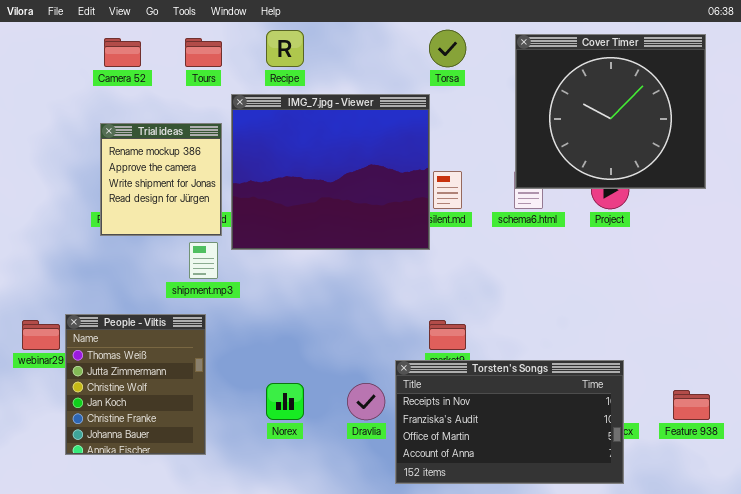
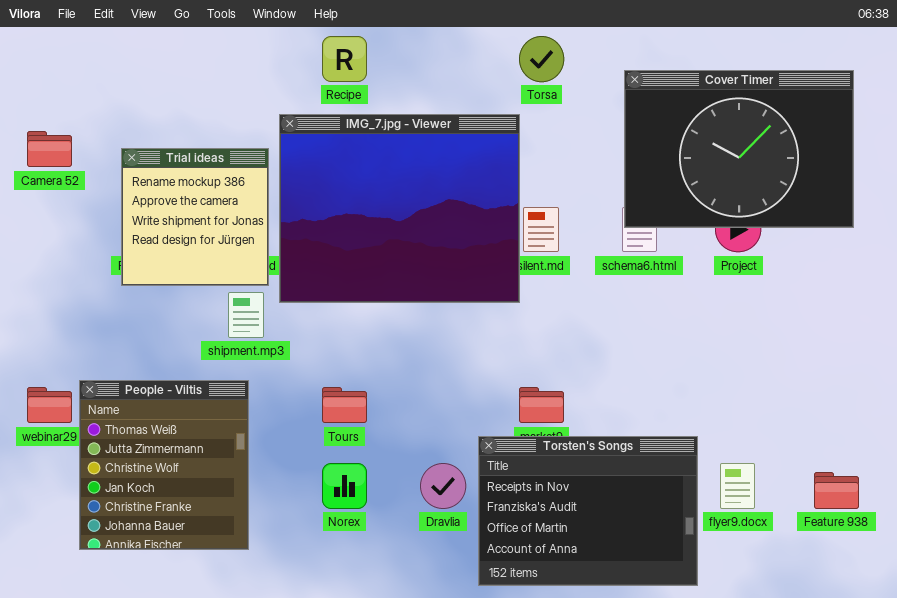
Cover Timer: [515,34,706,189] -> [624,70,854,228], resized
Camera 52: [104,38,141,67] -> [27,131,72,167], moved
Tours: [185,38,222,67] -> [322,387,367,423], moved
Torsten's Songs: [395,360,624,484] -> [478,436,698,586], resized

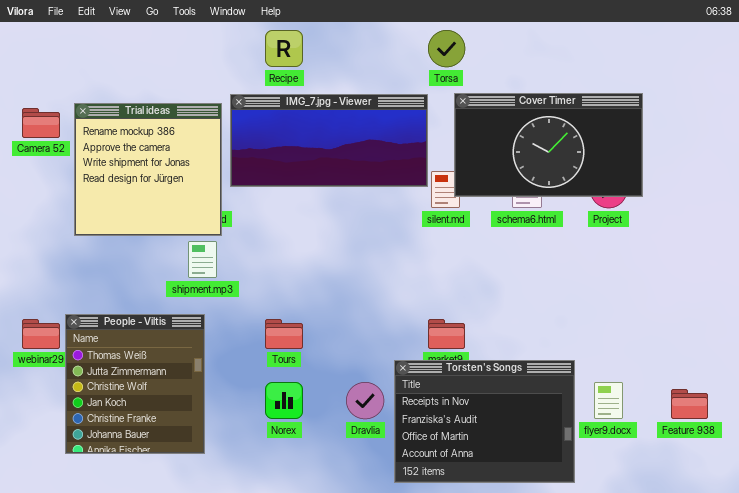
Cover Timer: [624,70,854,228] -> [454,93,643,197], moved, resized
IMG_7.jpg - Viewer: [279,114,520,303] -> [230,94,428,187], resized
Trial ideas: [121,148,269,286] -> [74,103,222,236], resized

